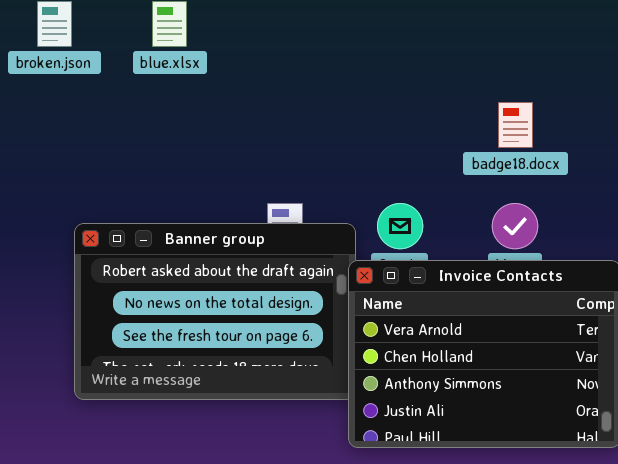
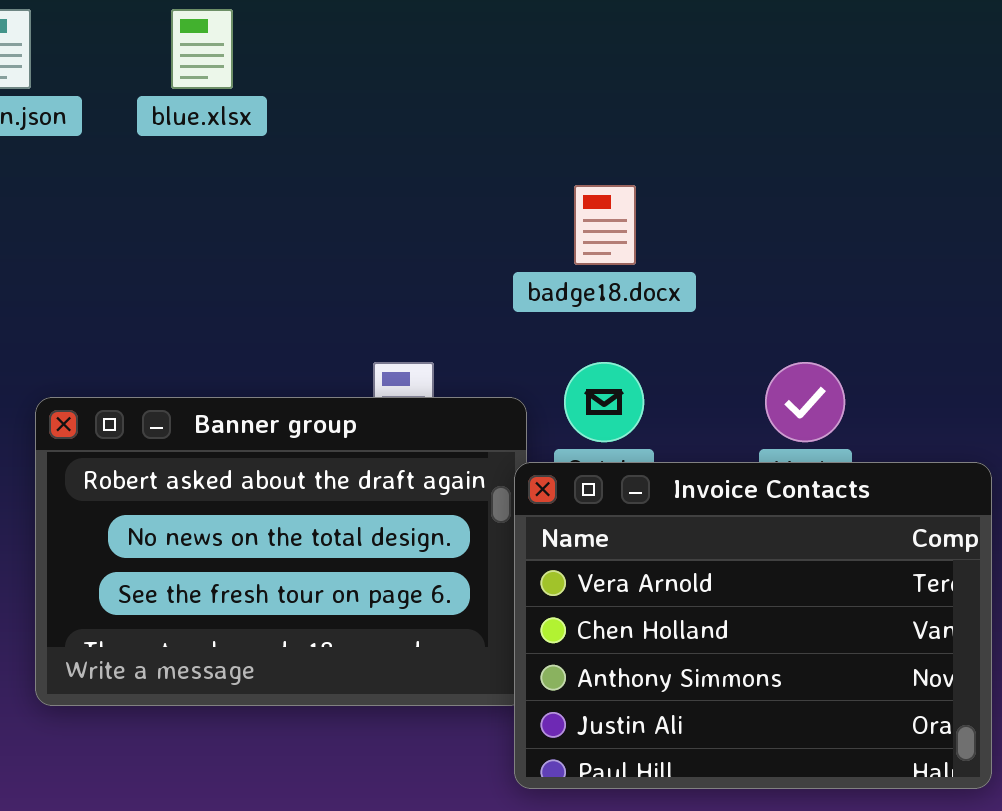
badge18.docx: [498,102,533,148] -> [574,185,636,265], moved

